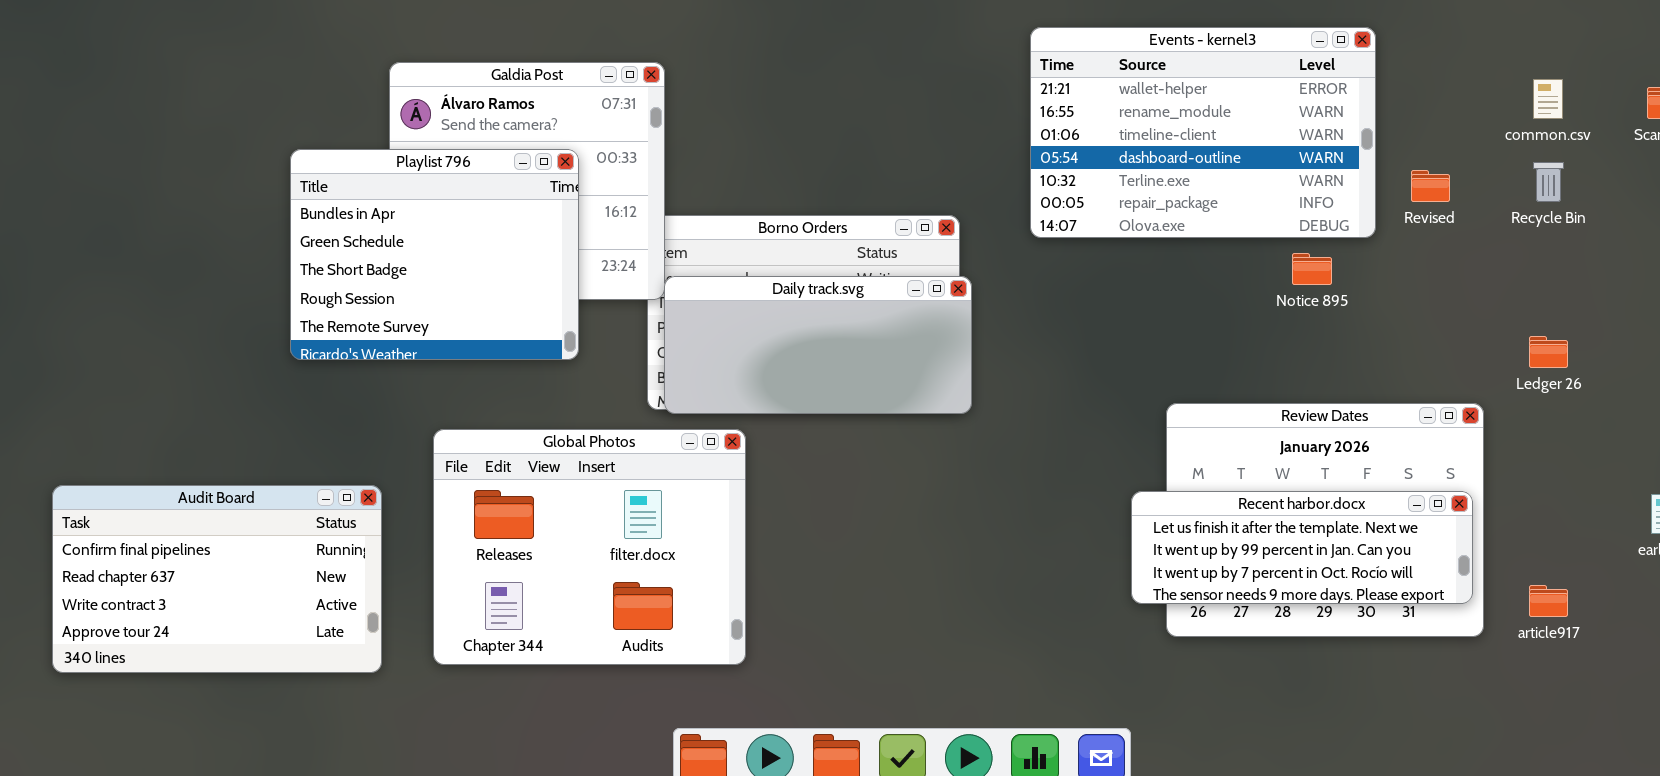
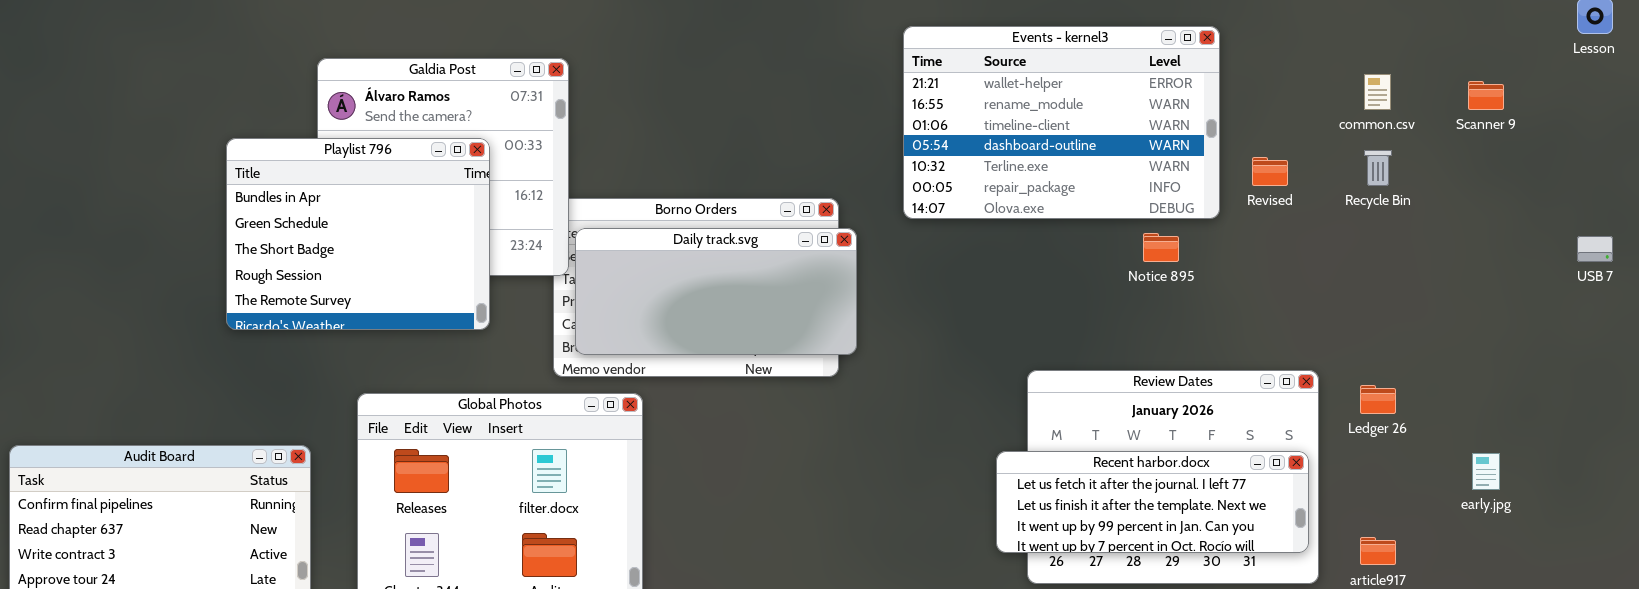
Daily track.svg: [664,276,972,414] -> [575,228,857,355], moved
Ledger 26: [1529,336,1568,368] -> [1360,385,1396,414], moved
Recent harbor.docx: [1131,491,1473,604] -> [996,451,1309,553], scrolled up 1 row

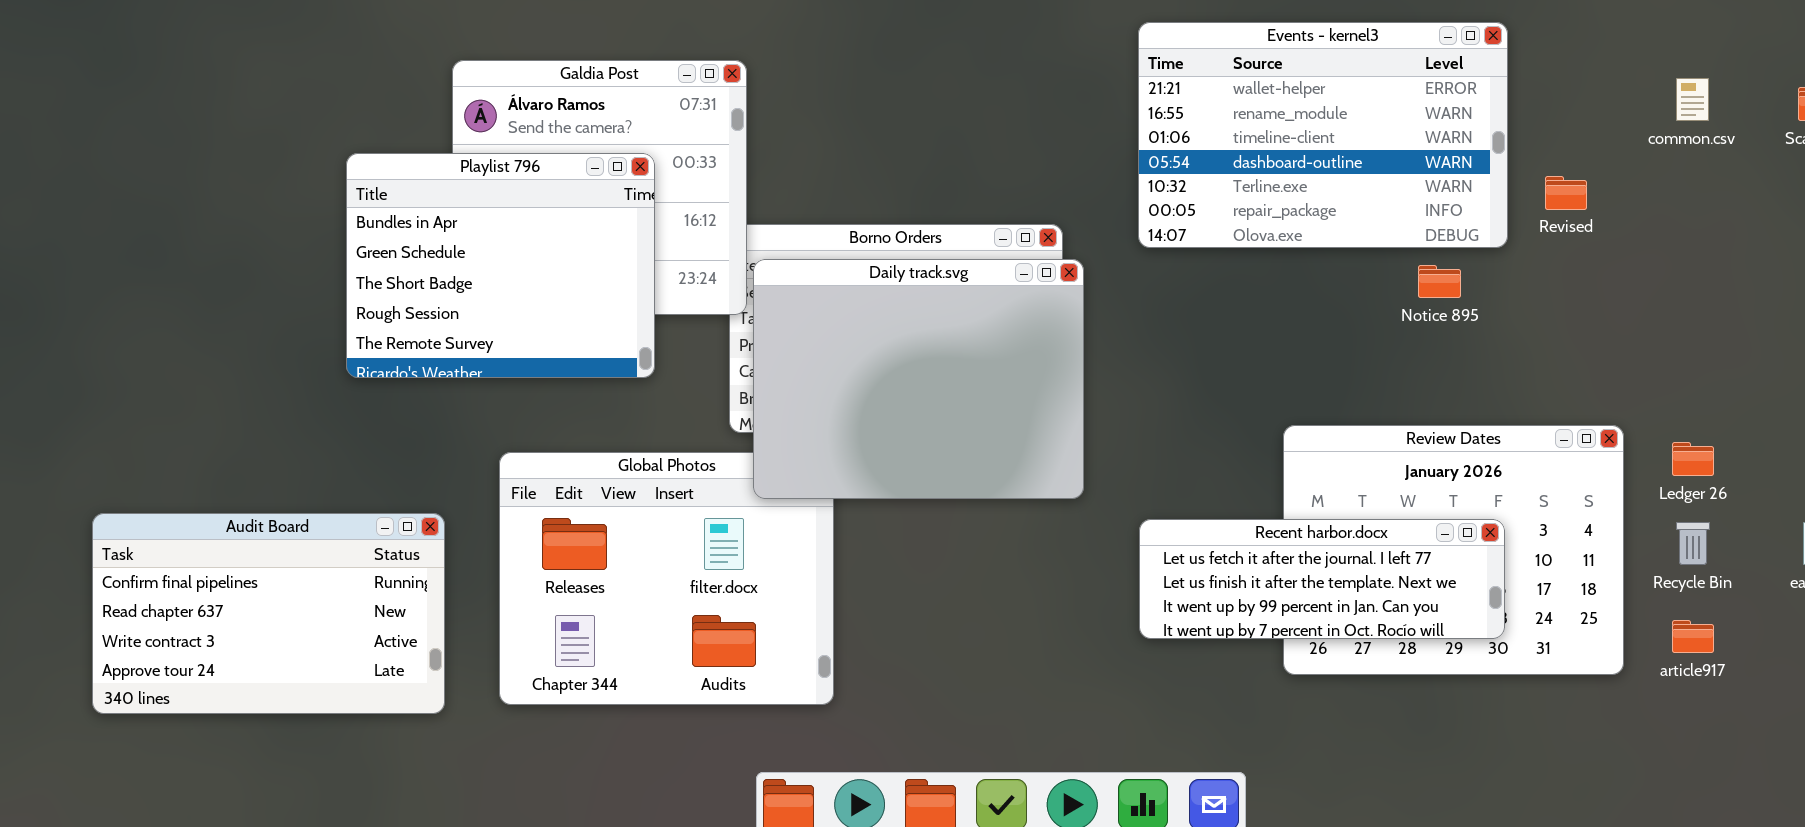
Recycle Bin: [1364,150,1392,186] -> [1676,522,1710,565], moved
Daily track.svg: [575,228,857,355] -> [753,259,1084,499], resized
Recent harbor.docx: [996,451,1309,553] -> [1139,519,1505,639], moved

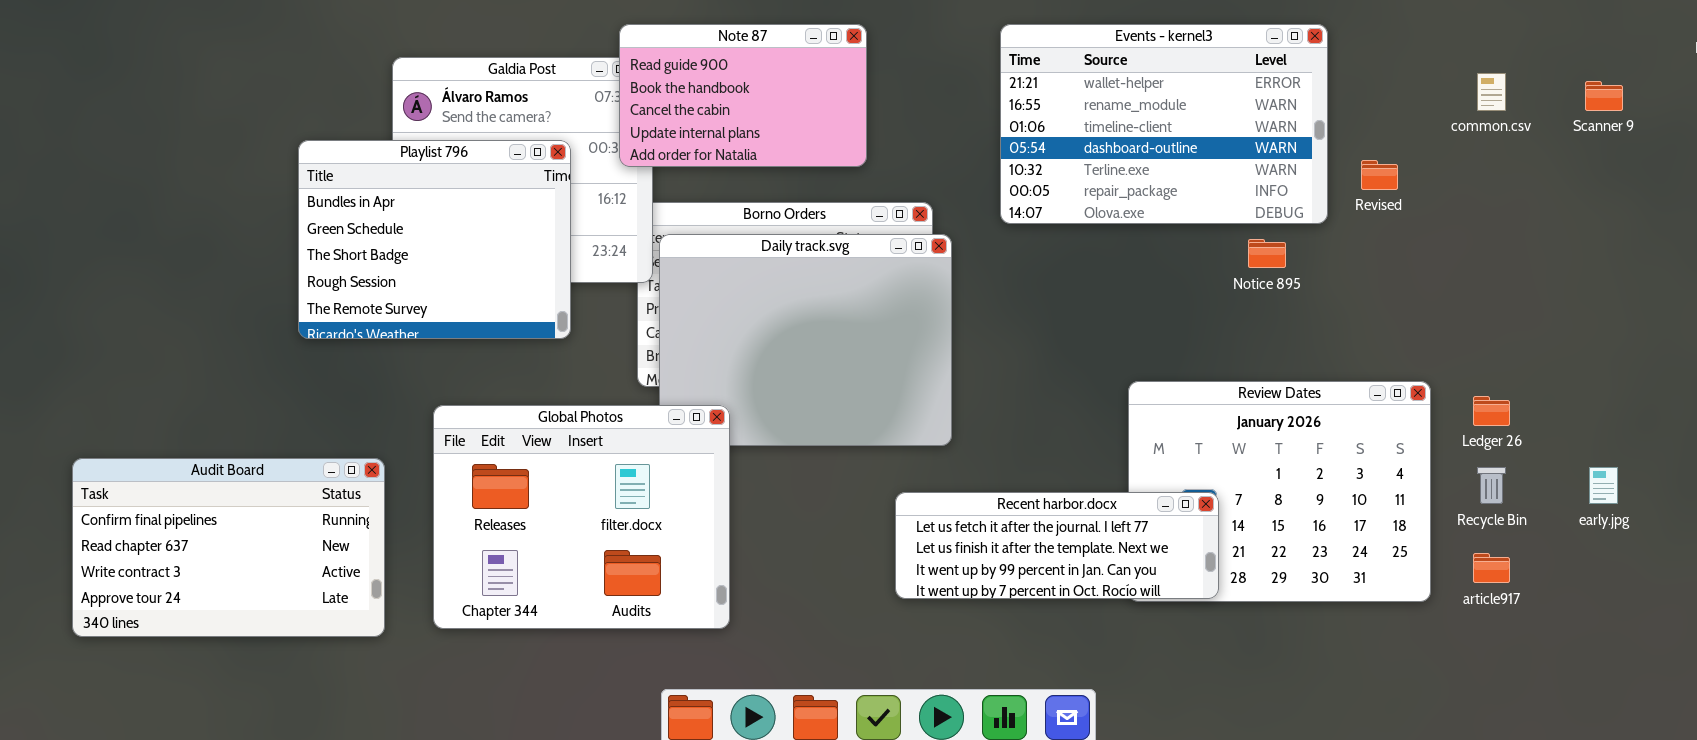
Note 87: none -> [619,24,867,167], opened
Global Photos: [499,452,834,705] -> [433,405,730,629], raised
Recent harbor.docx: [1139,519,1505,639] -> [895,492,1219,599], moved

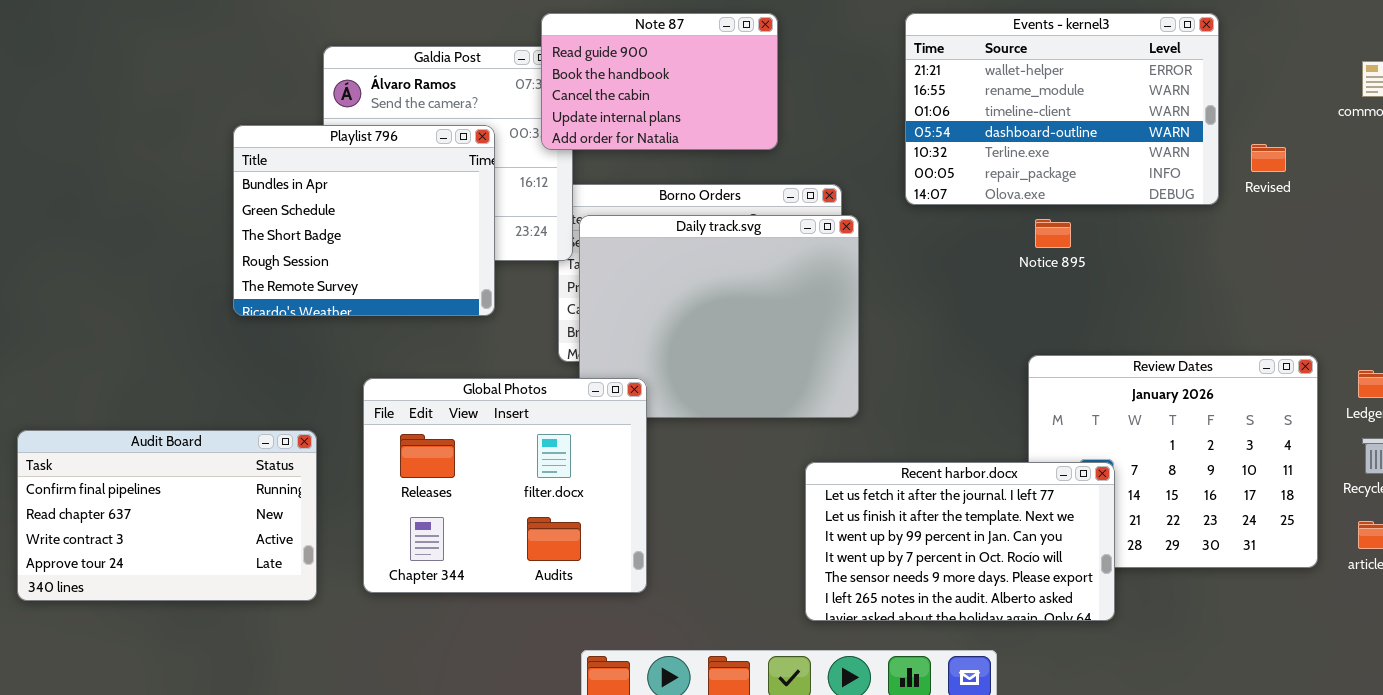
Notice 895: [1248,239,1286,268] -> [1035,219,1071,248], moved
Recent harbor.docx: [895,492,1219,599] -> [805,462,1115,621], resized

